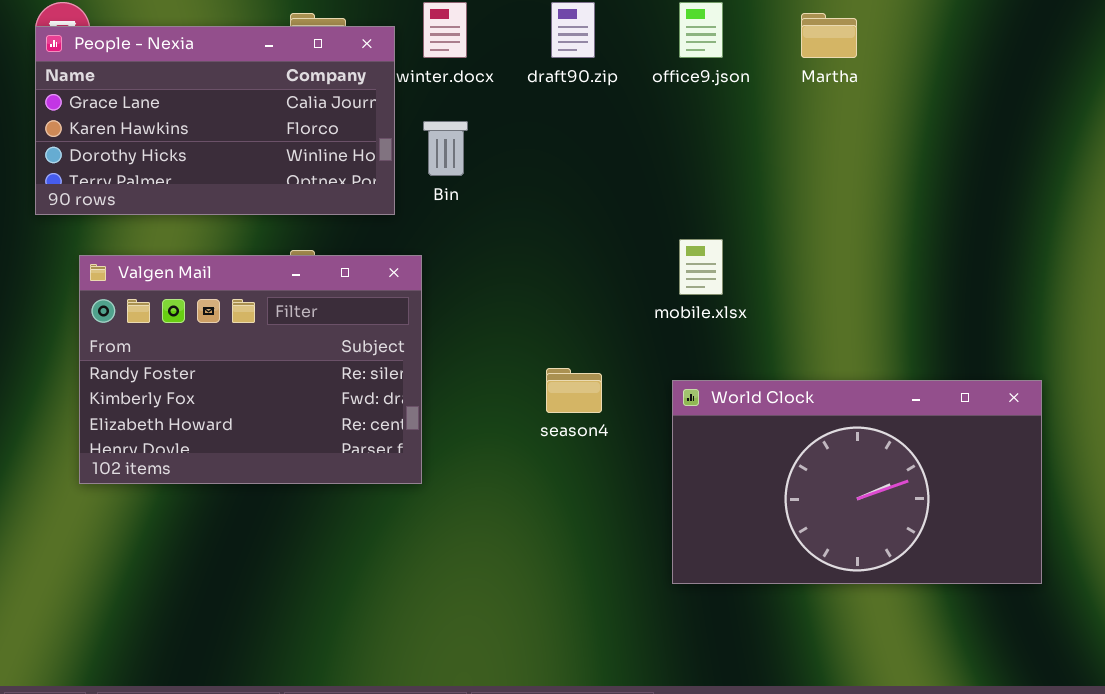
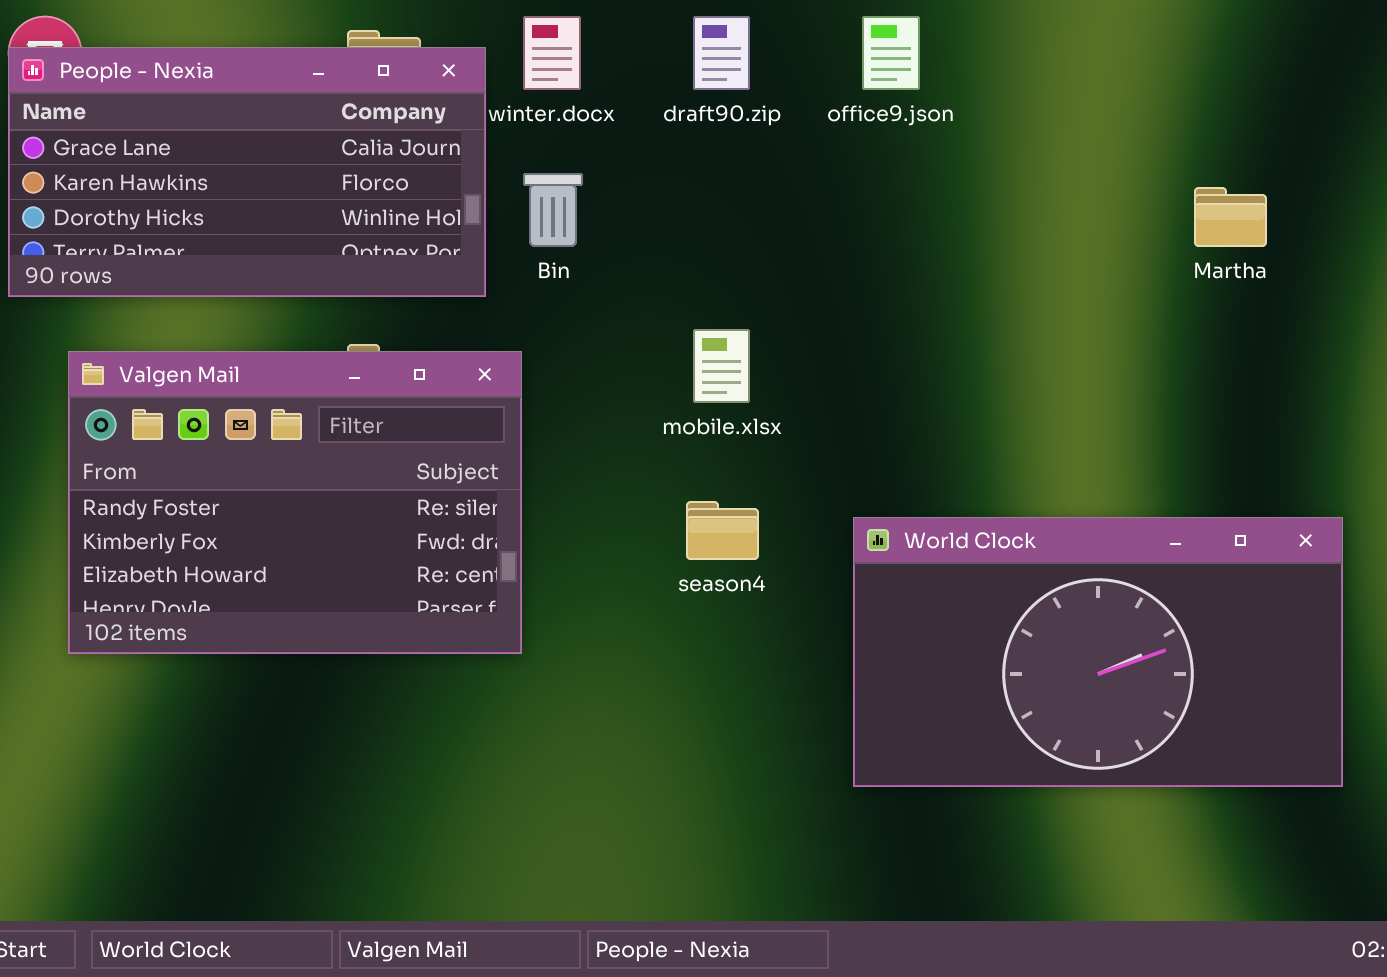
Martha: [801,13,857,58] -> [1194,187,1267,247], moved
mobile.xlsx: [679,239,723,295] -> [693,329,750,403], moved

